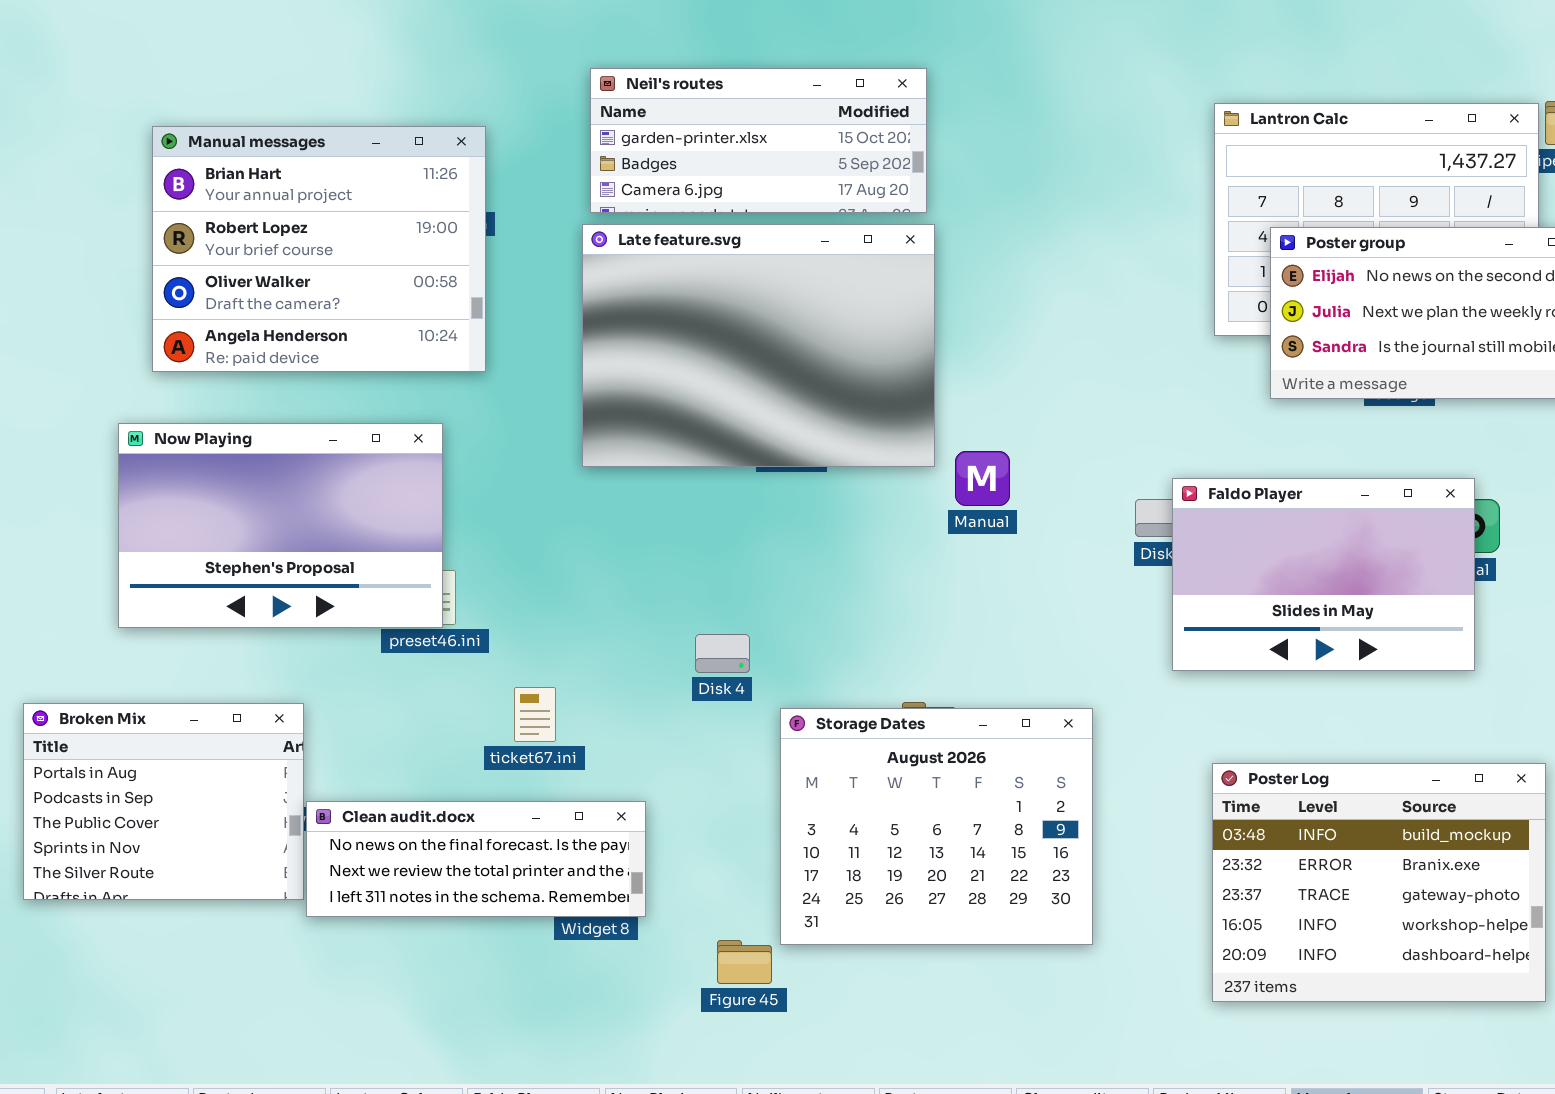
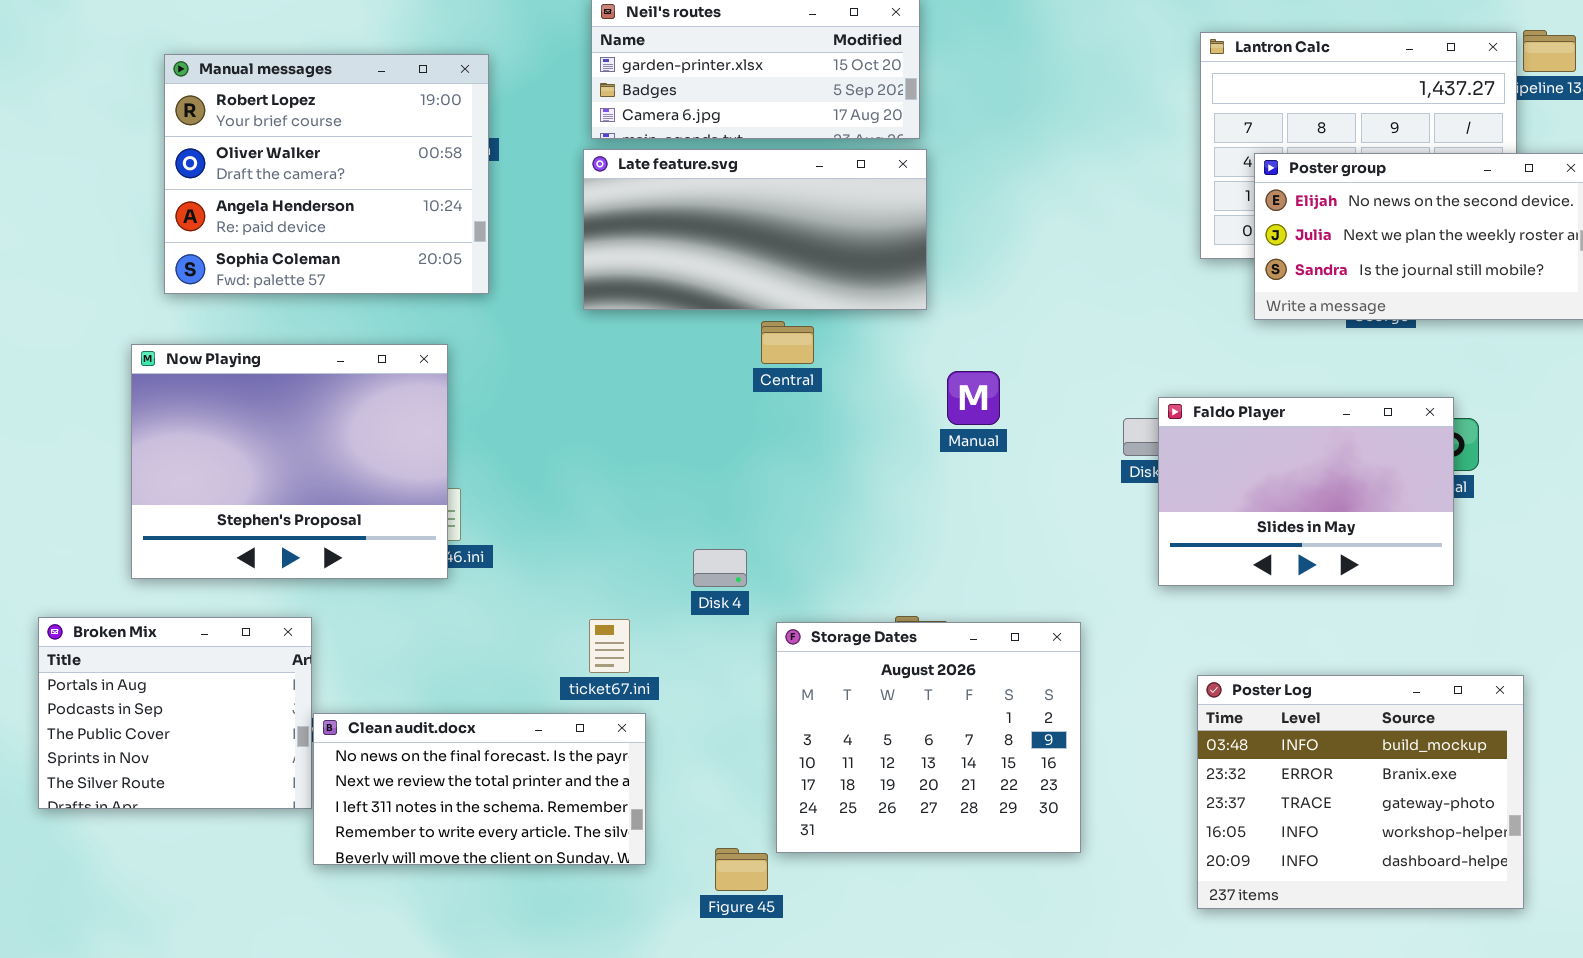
Manual messages: [152,126,486,372] -> [164,54,489,294], scrolled down 1 row
Late feature.svg: [582,224,935,467] -> [583,149,927,310], resized
Now Playing: [118,423,443,628] -> [131,344,448,579], resized
ticket67.ini: [514,687,556,742] -> [589,619,630,673], moved
Clean audit.docx: [306,801,646,917] -> [313,713,646,865], resized

